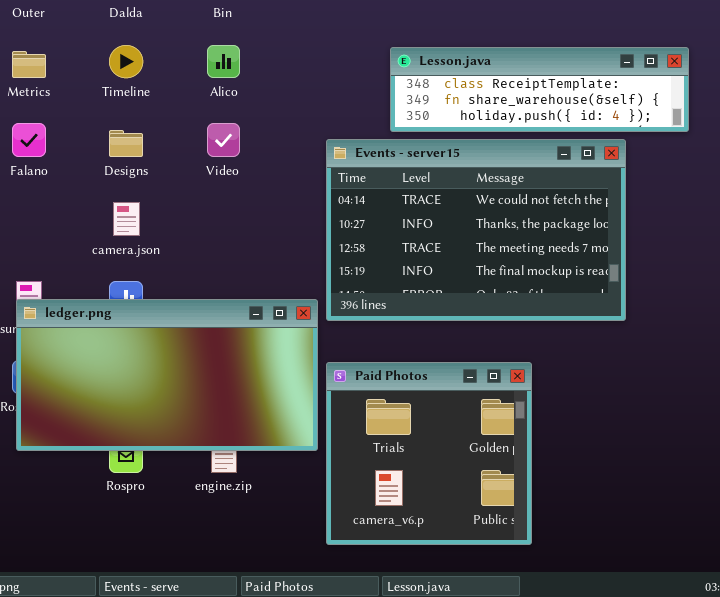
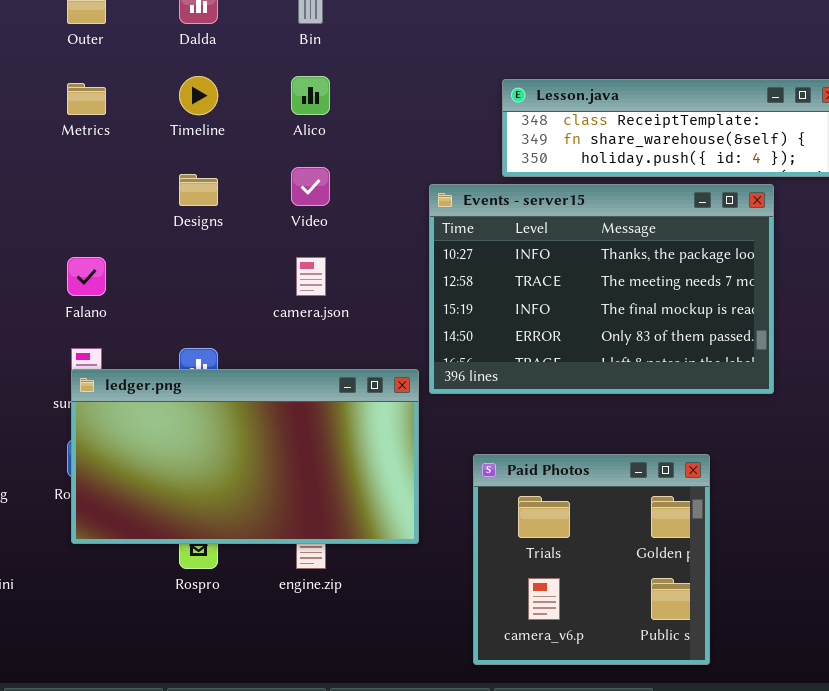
Falano: [12,123,46,157] -> [67,257,106,296], moved
Events - server15: [326,139,626,321] -> [429,184,774,394], scrolled down 1 row
camera.json: [113,202,140,236] -> [296,257,326,296], moved
Paid Photos: [326,362,532,545] -> [473,454,710,665], moved

